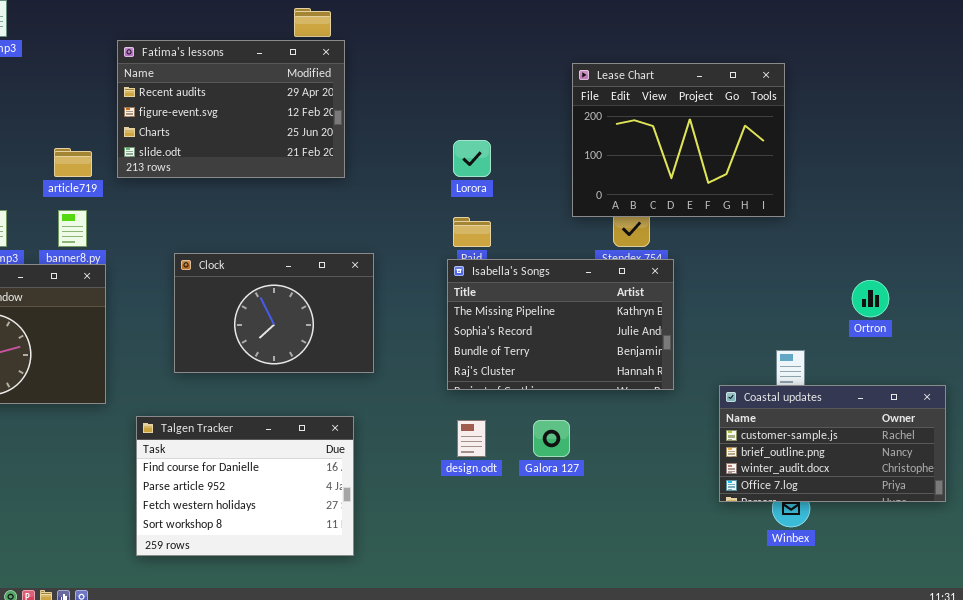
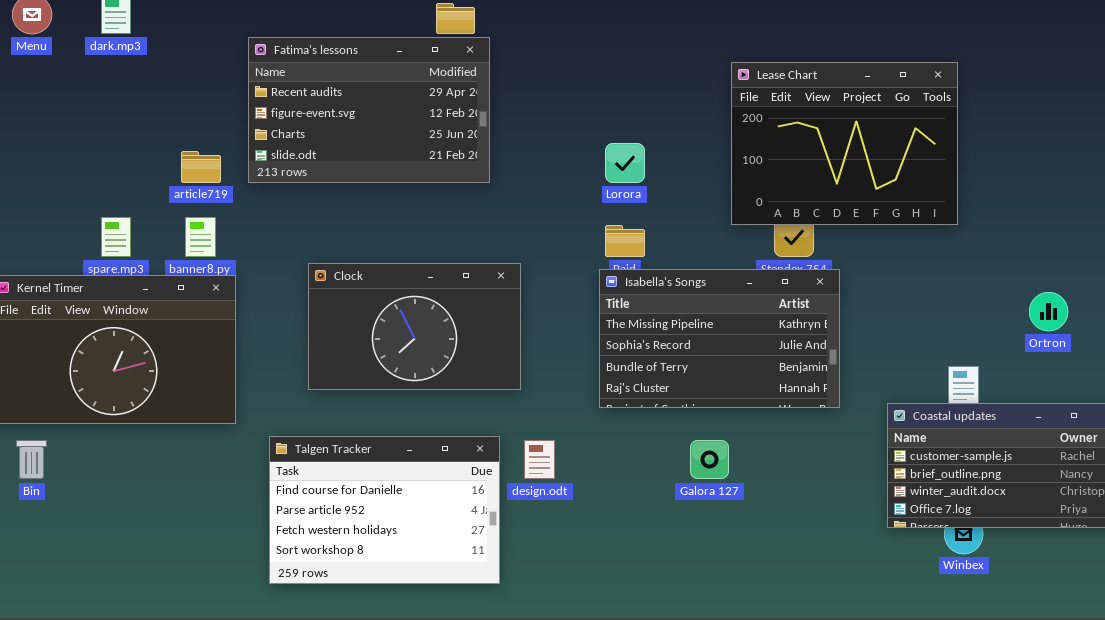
design.odt: [457,420,486,457] -> [524,440,555,479], moved

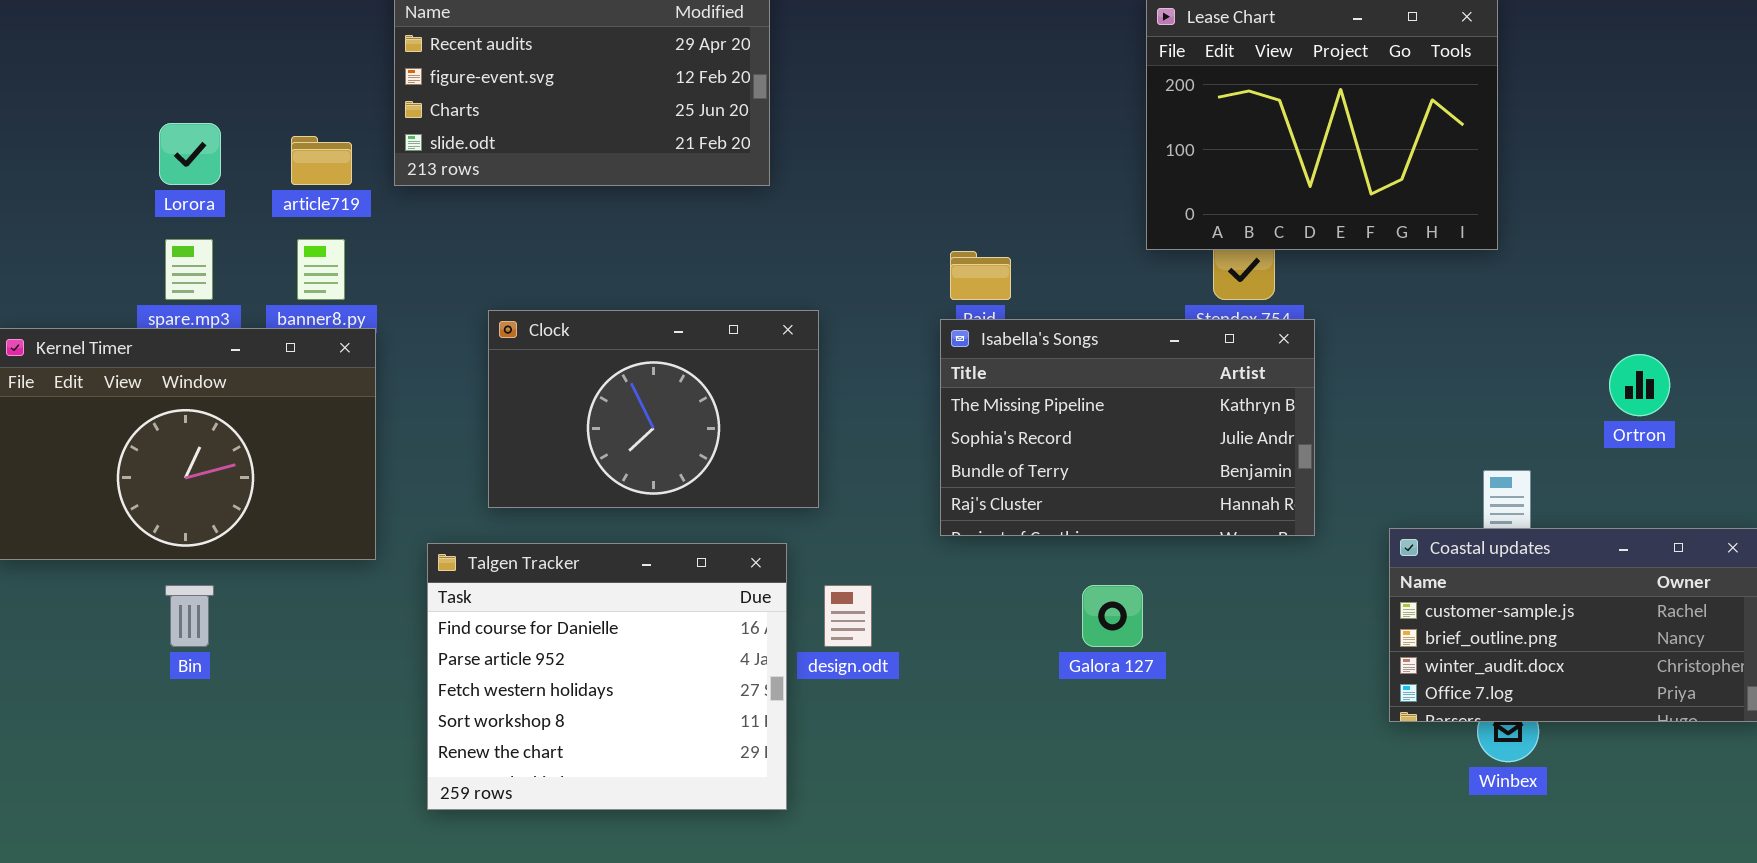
Lorora: [605,143,645,183] -> [159,123,221,185], moved
Talgen Tracker: [269,436,500,584] -> [427,543,787,810], resized
Bin: [16,440,47,479] -> [165,585,214,647], moved

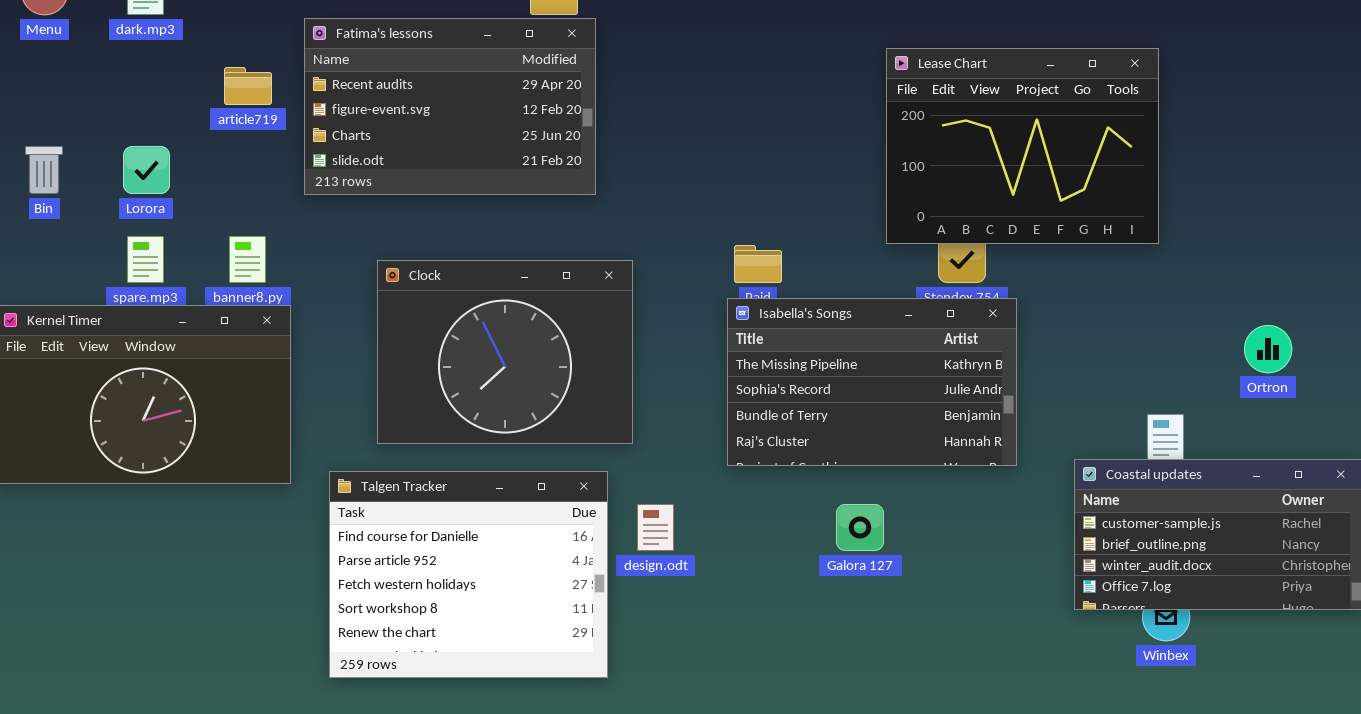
article719: [291,136,352,185] -> [224,67,272,105], moved
Clock: [488,310,819,508] -> [377,260,633,444], resized
Bin: [165,585,214,647] -> [25,146,63,194], moved

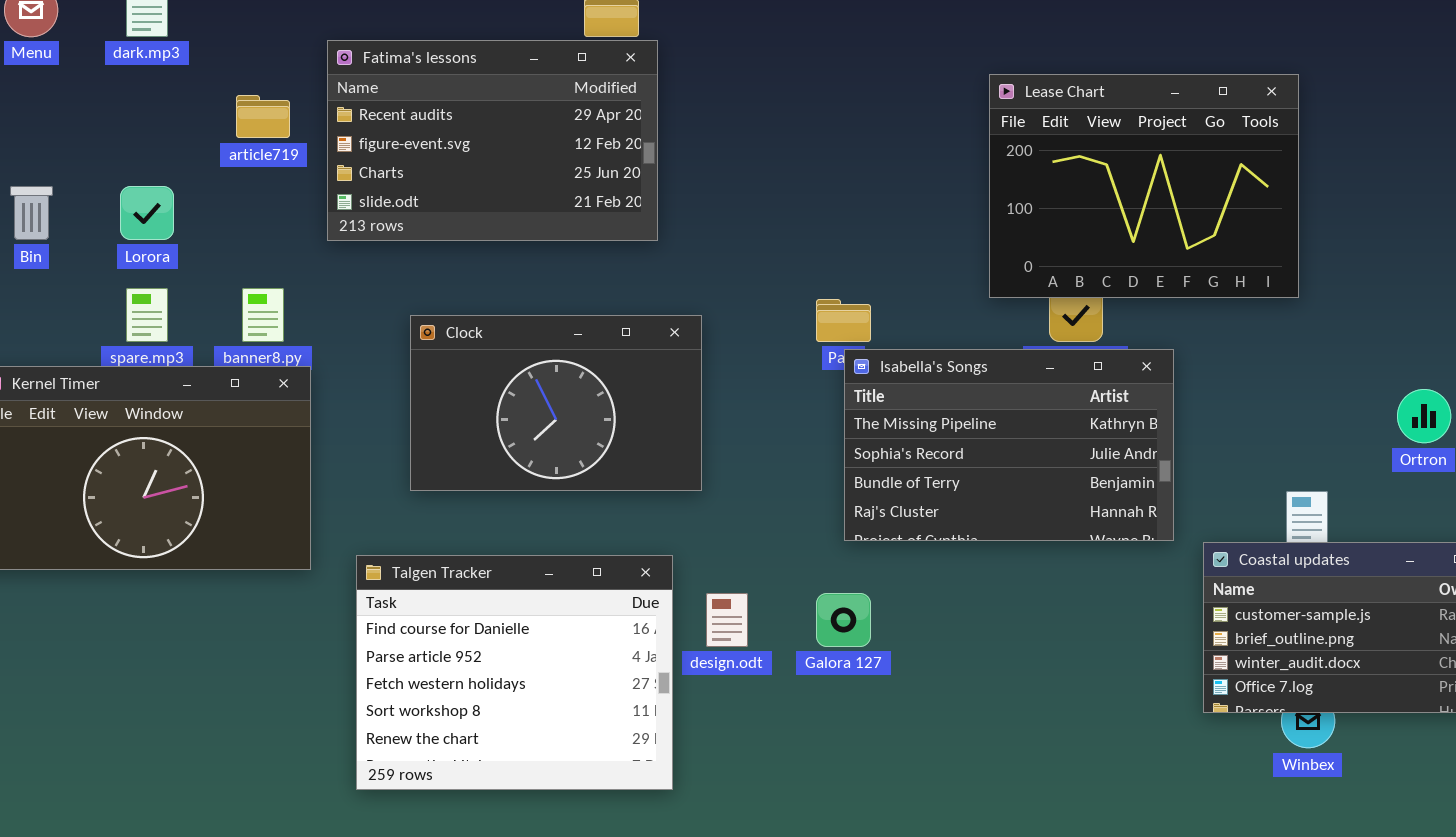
Clock: [377,260,633,444] -> [410,315,702,491], resized
Isabella's Songs: [727,298,1017,466] -> [844,349,1174,541], moved
Galora 127: [836,504,884,551] -> [816,593,871,647], moved

